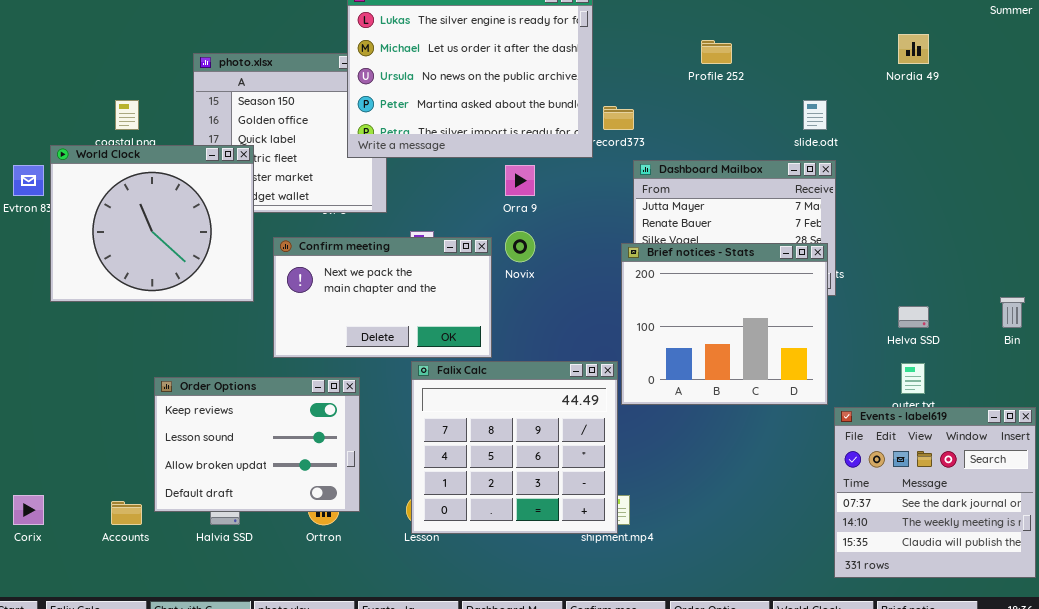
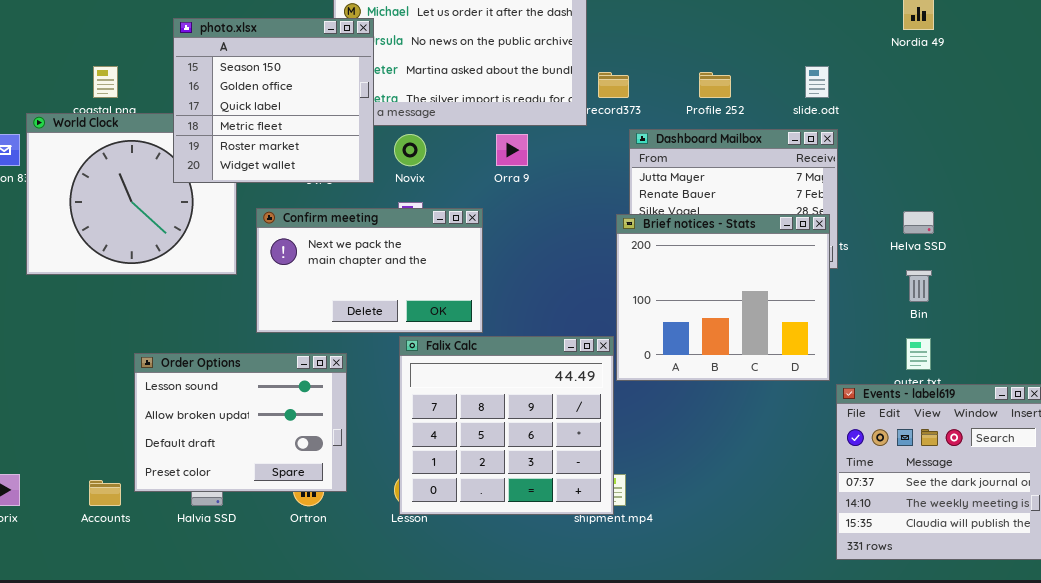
Profile 252: [701,40,732,64] -> [699,72,731,98], moved
photo.xlsx: [193,53,387,213] -> [173,18,374,183], raised
Novix: [505,231,535,262] -> [394,134,426,166], moved
Bin: [1000,297,1025,328] -> [906,270,932,302], moved
Helva SSD: [898,306,929,328] -> [903,211,934,234], moved
Order Options: [154,377,360,512] -> [134,353,347,492], scrolled down 1 row

